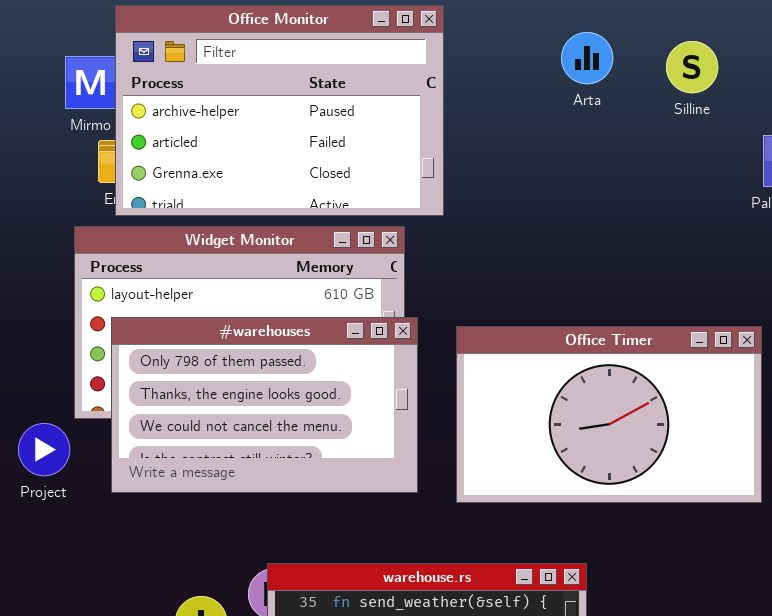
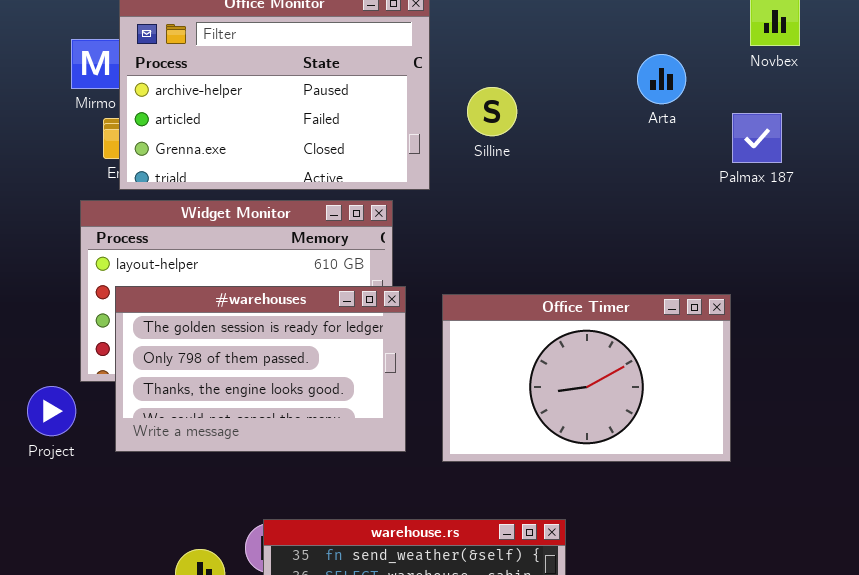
Arta: [561,32,613,84] -> [637,54,686,104], moved
Silline: [666,41,718,93] -> [467,87,517,136], moved
#warehouses: [111,317,418,493] -> [115,286,406,452], scrolled up 1 row

